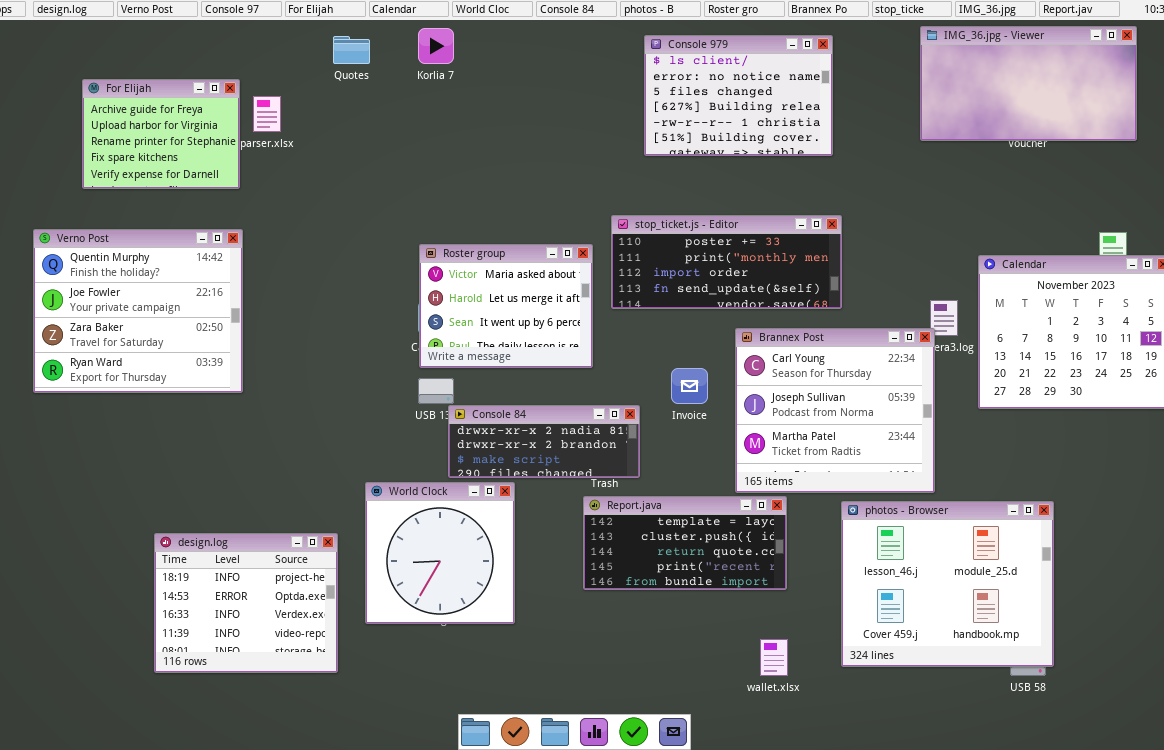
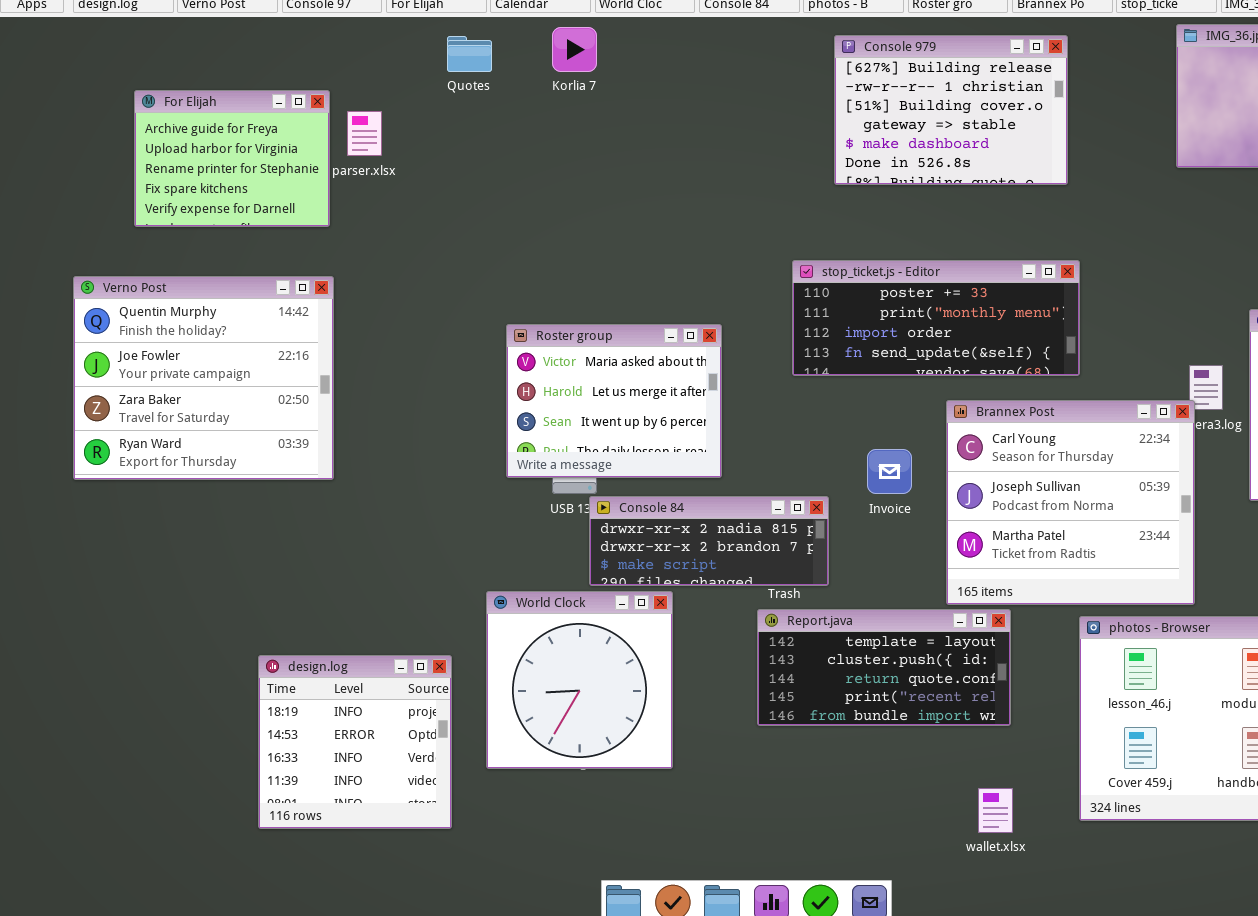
Console 979: [644,35,833,156] -> [834,35,1068,185], scrolled down 3 rows
Roster group: [419,244,593,368] -> [506,324,722,478], moved
design.log: [154,533,338,673] -> [258,655,452,829], resized

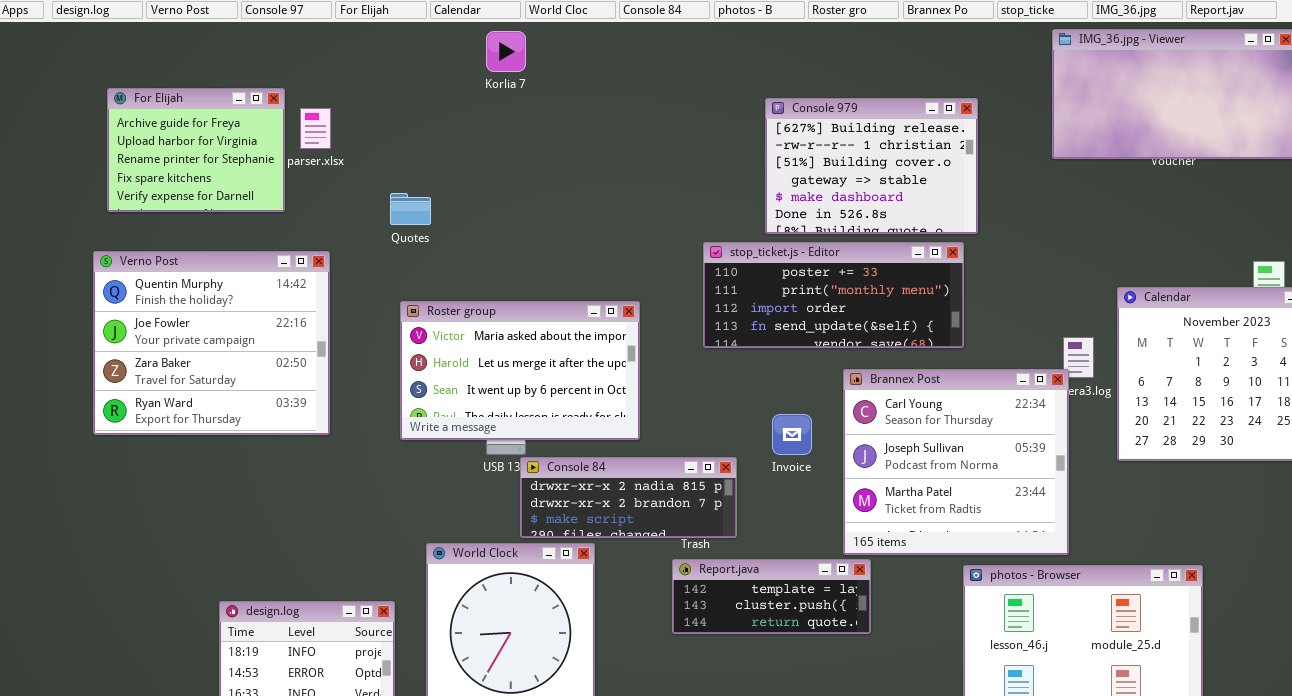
Console 979: [834,35,1068,185] -> [765,98,978,234], moved
Quotes: [447,36,492,72] -> [390,193,431,225], moved
Verno Post: [73,276,334,480] -> [93,251,330,435], moved
Roster group: [506,324,722,478] -> [400,301,640,440], resized
Report.java: [757,609,1011,726] -> [672,559,871,634], resized

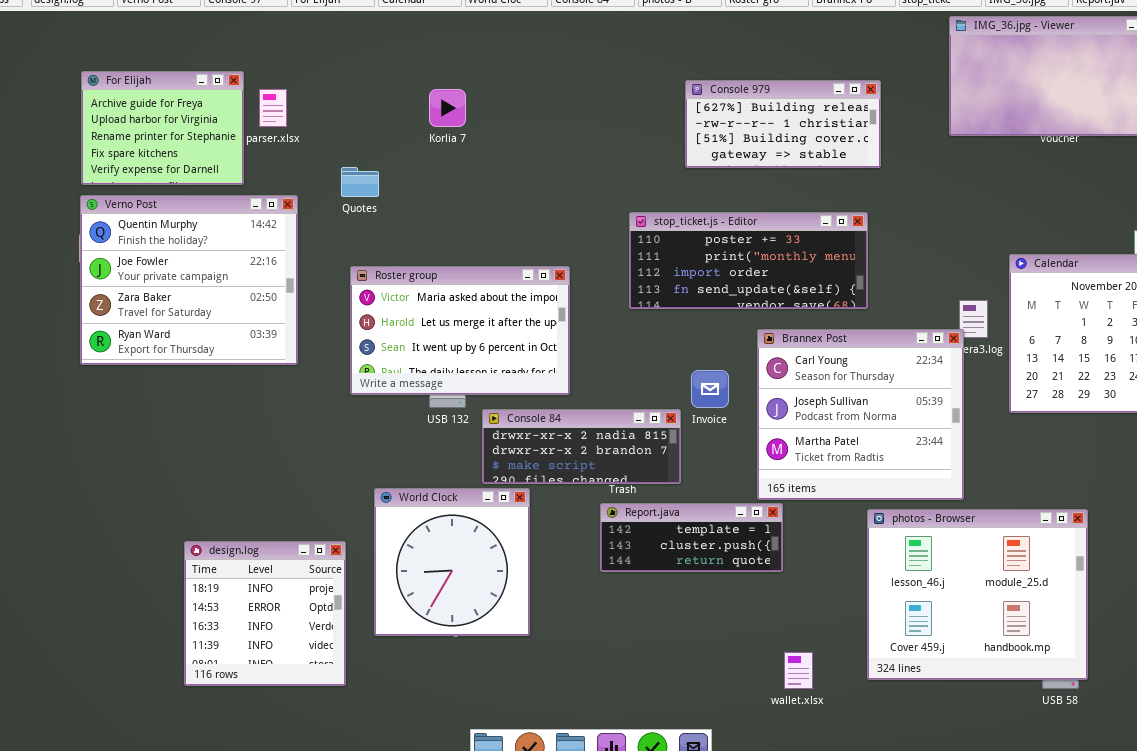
Korlia 7: [486,31,526,72] -> [429,89,466,127], moved
Console 979: [765,98,978,234] -> [685,80,881,168], resized
Verno Post: [93,251,330,435] -> [80,195,298,365], moved
Console 84: [520,457,737,538] -> [482,409,681,484], moved

